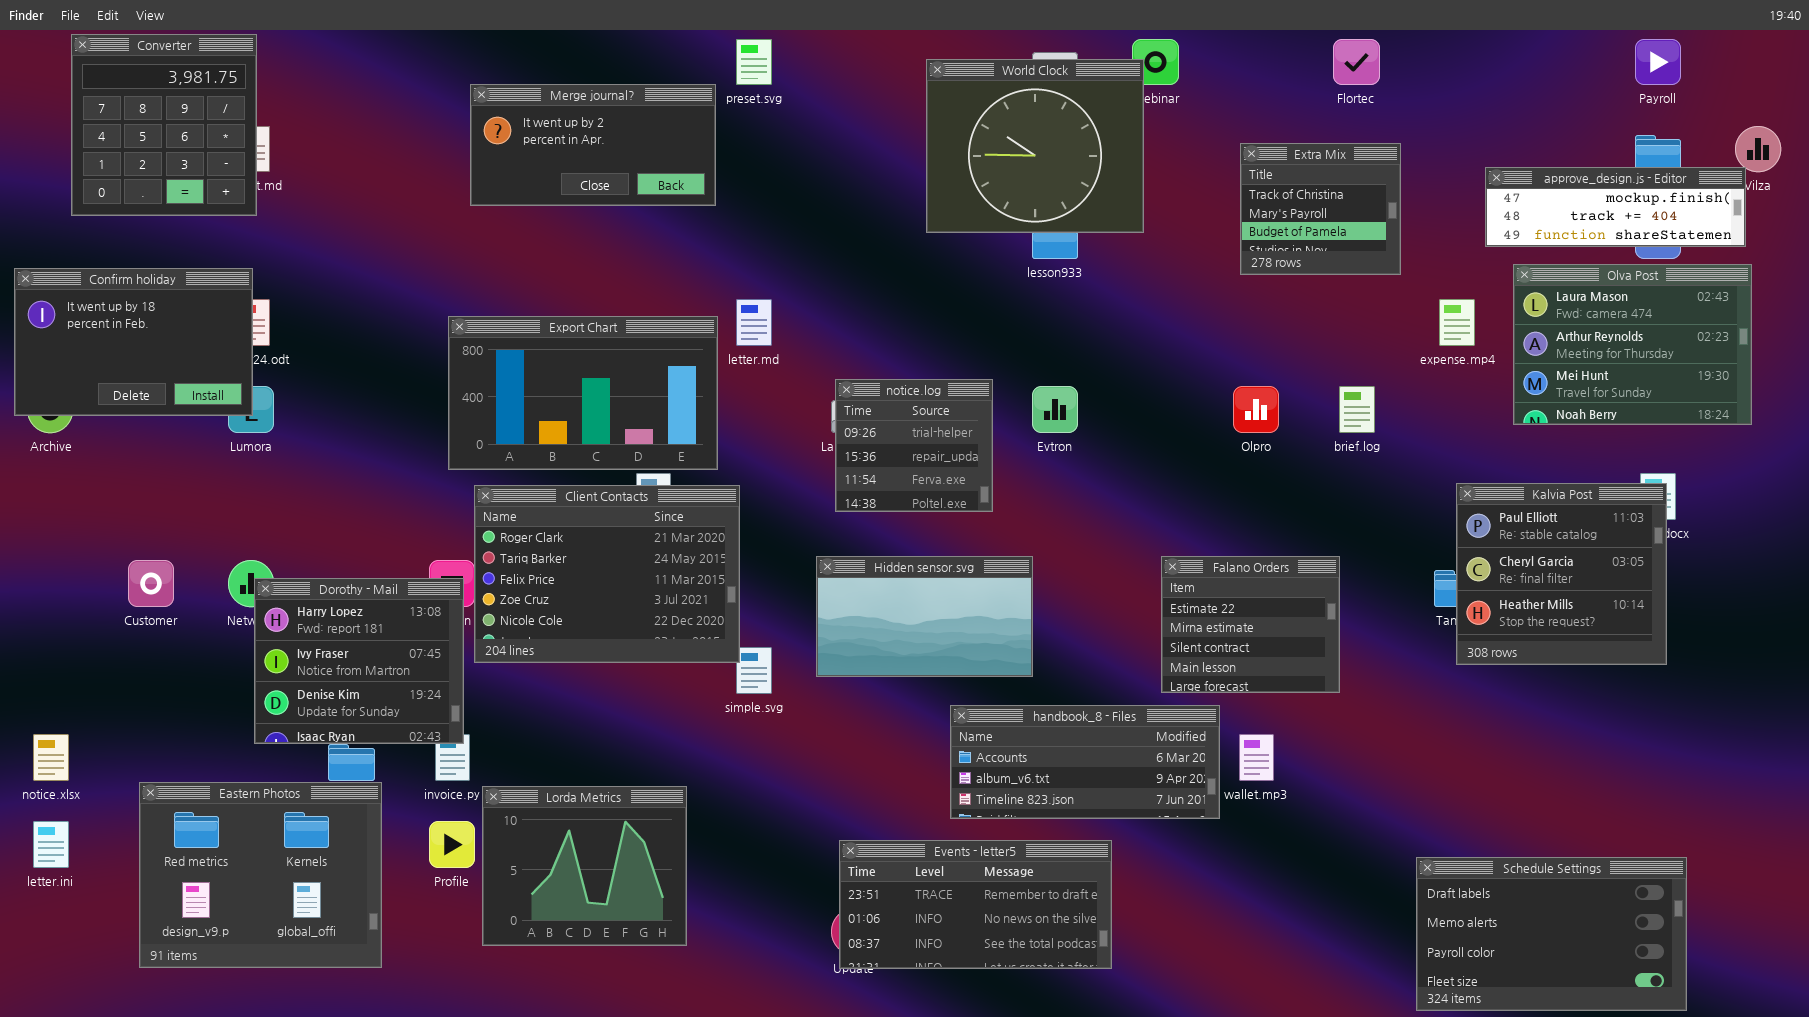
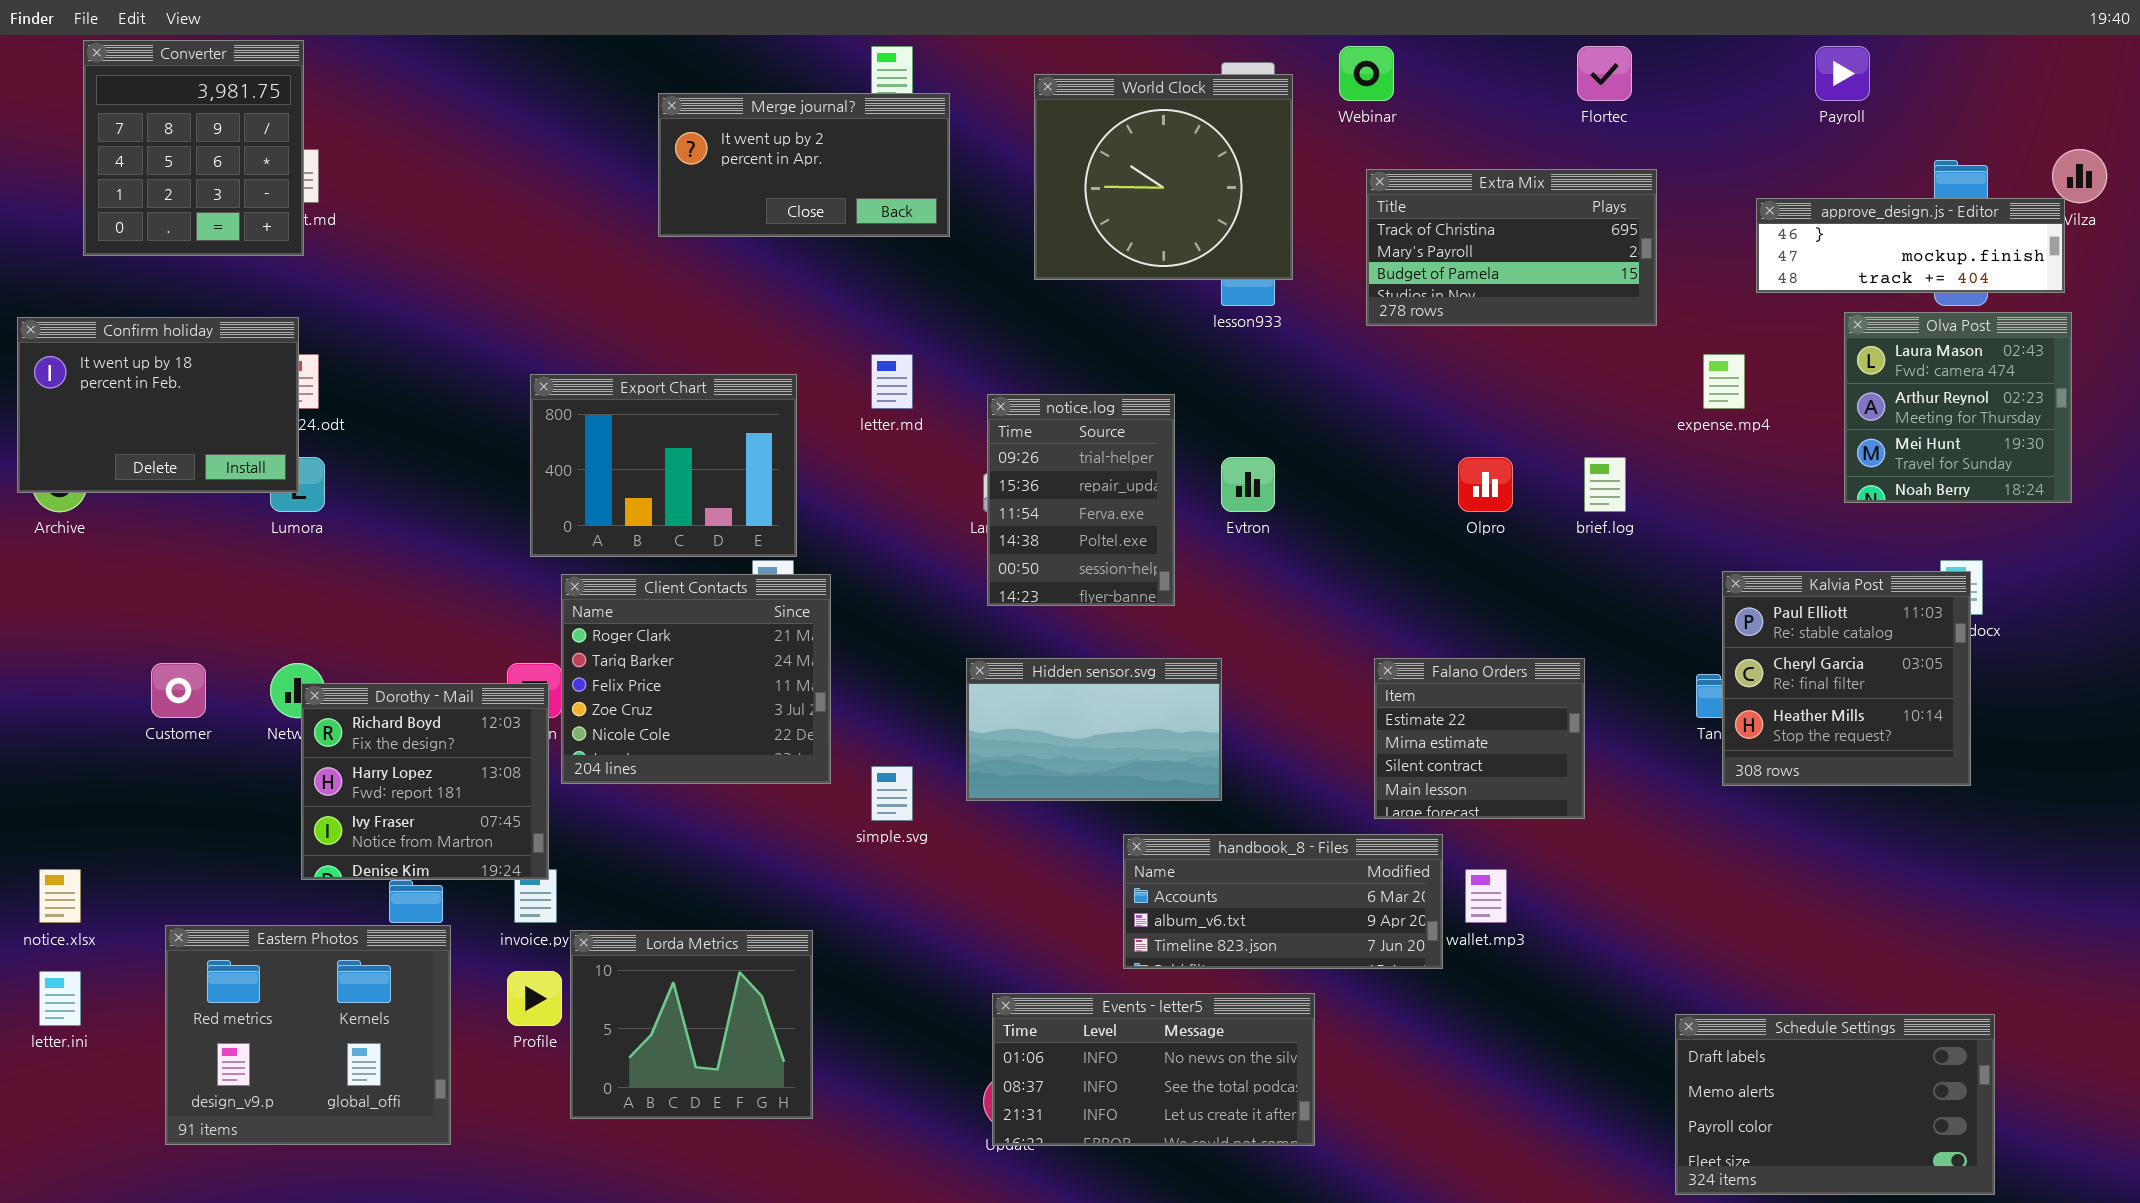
Payroll: [1635,39,1681,85] -> [1815,46,1870,101], moved
World Clock: [926,59,1144,233] -> [1034,74,1293,280], moved
Merge journal?: [470,84,716,206] -> [658,93,950,237], moved
Extra Mix: [1240,143,1401,275] -> [1366,169,1657,326], resized
approve_design.js - Editor: [1485,167,1746,247] -> [1756,198,2065,293], scrolled up 1 row
Olva Post: [1513,264,1752,425] -> [1844,312,2072,503], resized
Export Chart: [448,316,718,470] -> [530,374,797,557], resized
notice.log: [835,379,993,512] -> [987,394,1175,606], resized
Client Contacts: [474,485,740,663] -> [561,574,831,784], resized
Dorothy - Mail: [254,578,464,744] -> [301,683,549,880], scrolled up 1 row
Events - letter5: [839,840,1112,969] -> [992,993,1315,1146], scrolled down 1 row

